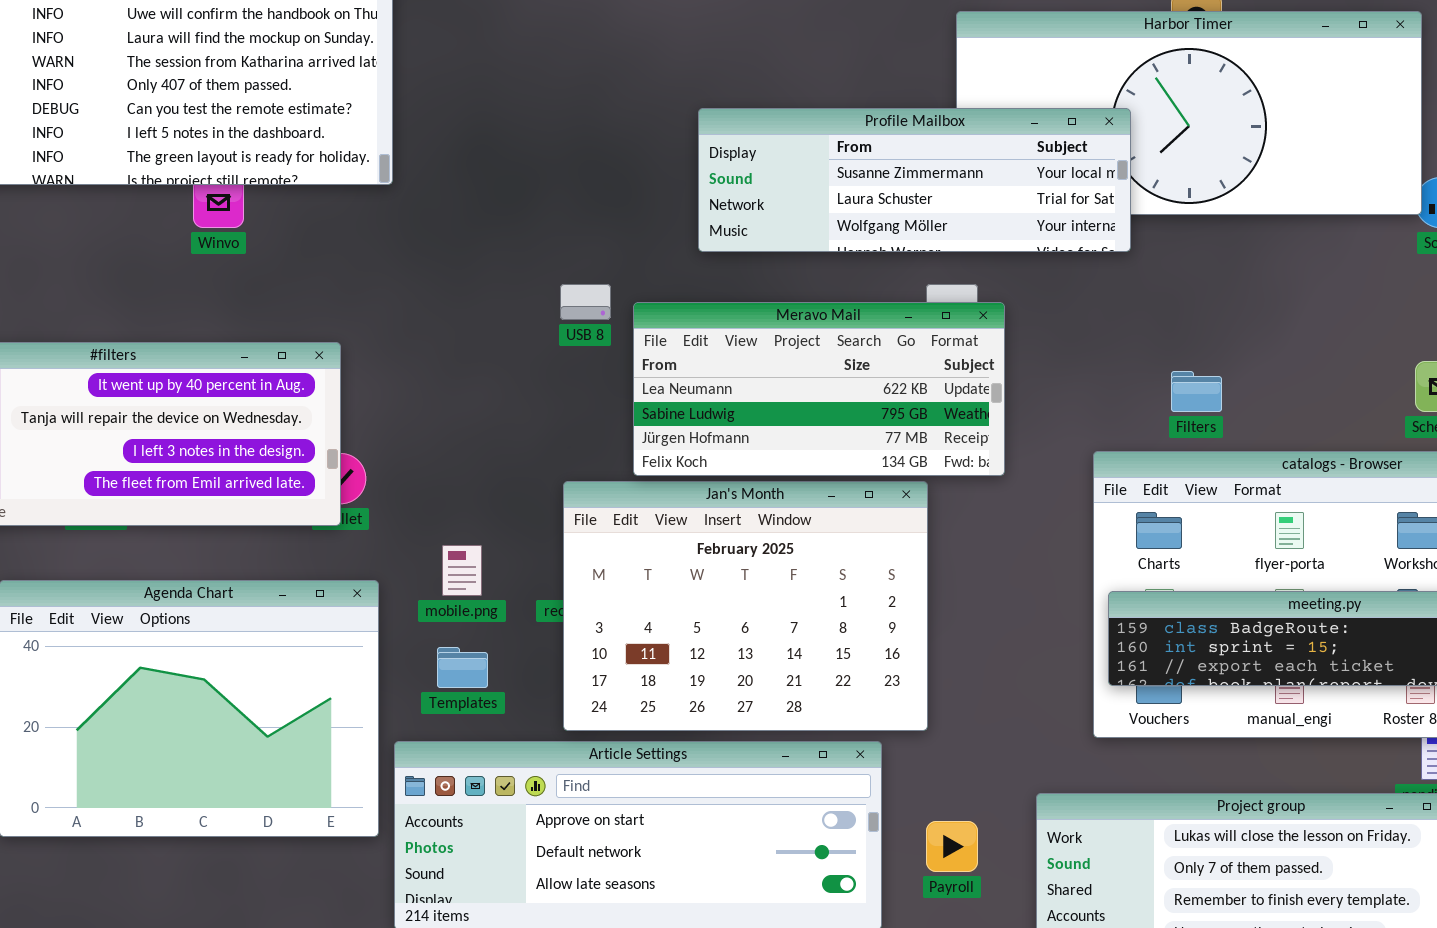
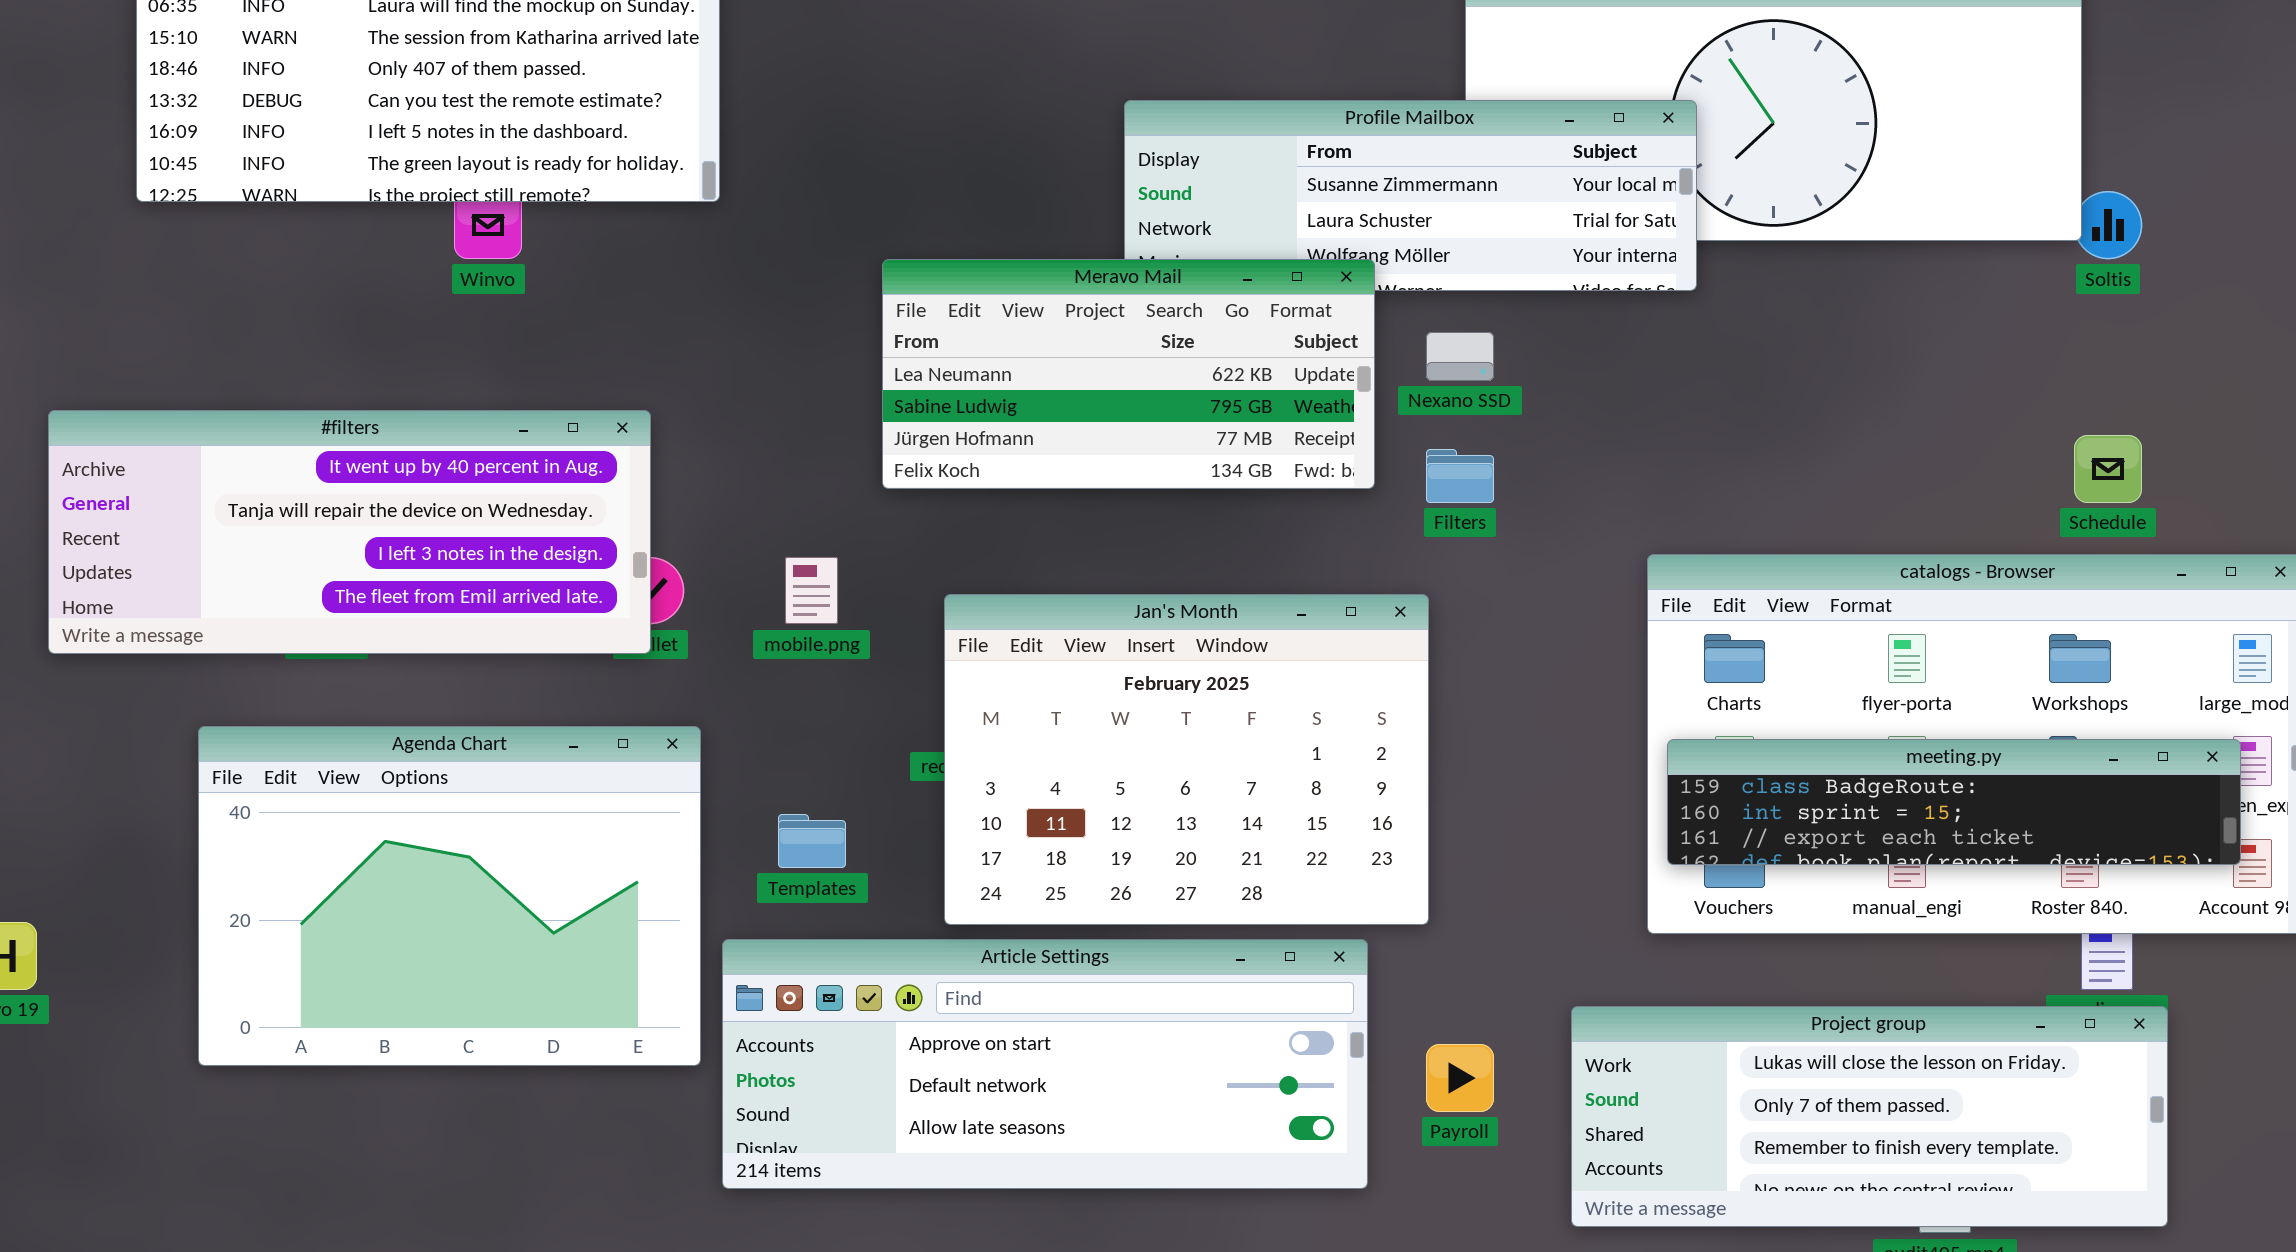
Meravo Mail: [633,302,1005,476] -> [882,259,1375,489], moved
Filters: [1171,371,1222,412] -> [1426,449,1494,503], moved
mobile.png: [442,545,482,596] -> [785,557,838,624], moved

